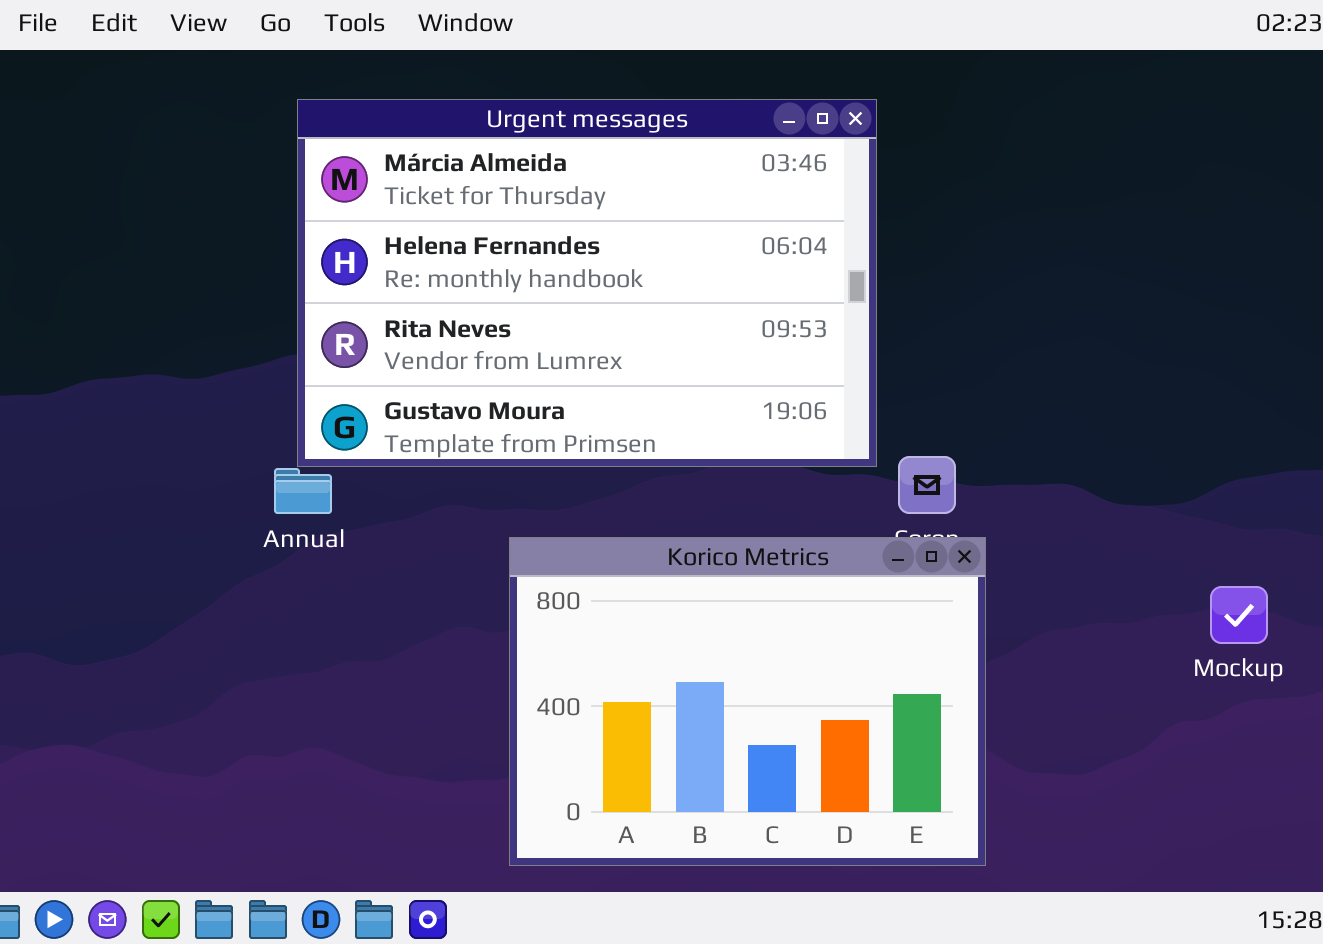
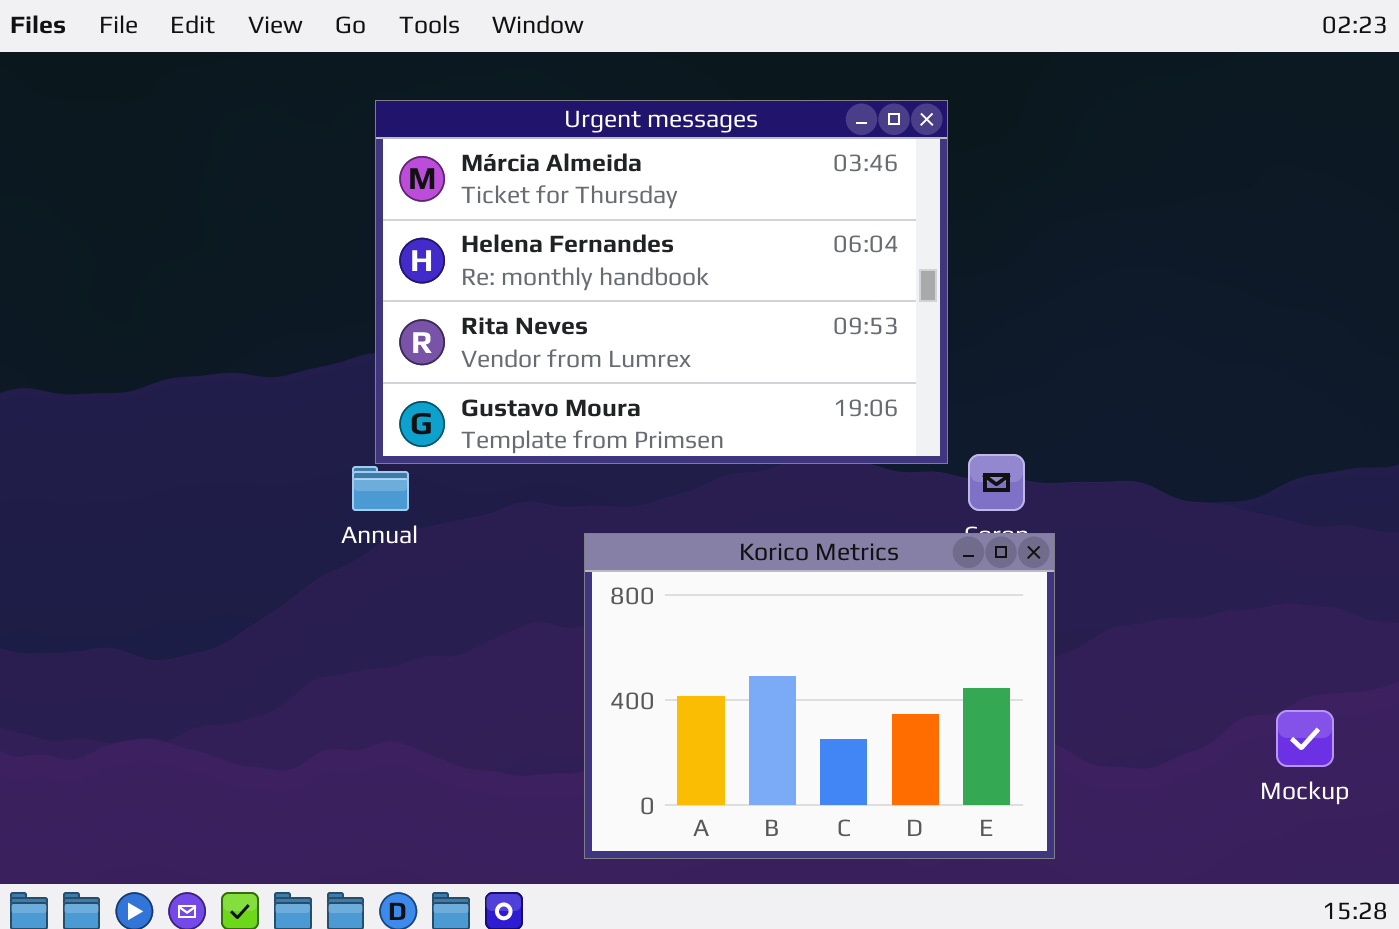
Mockup: [1210,586,1268,644] -> [1276,710,1334,767], moved

